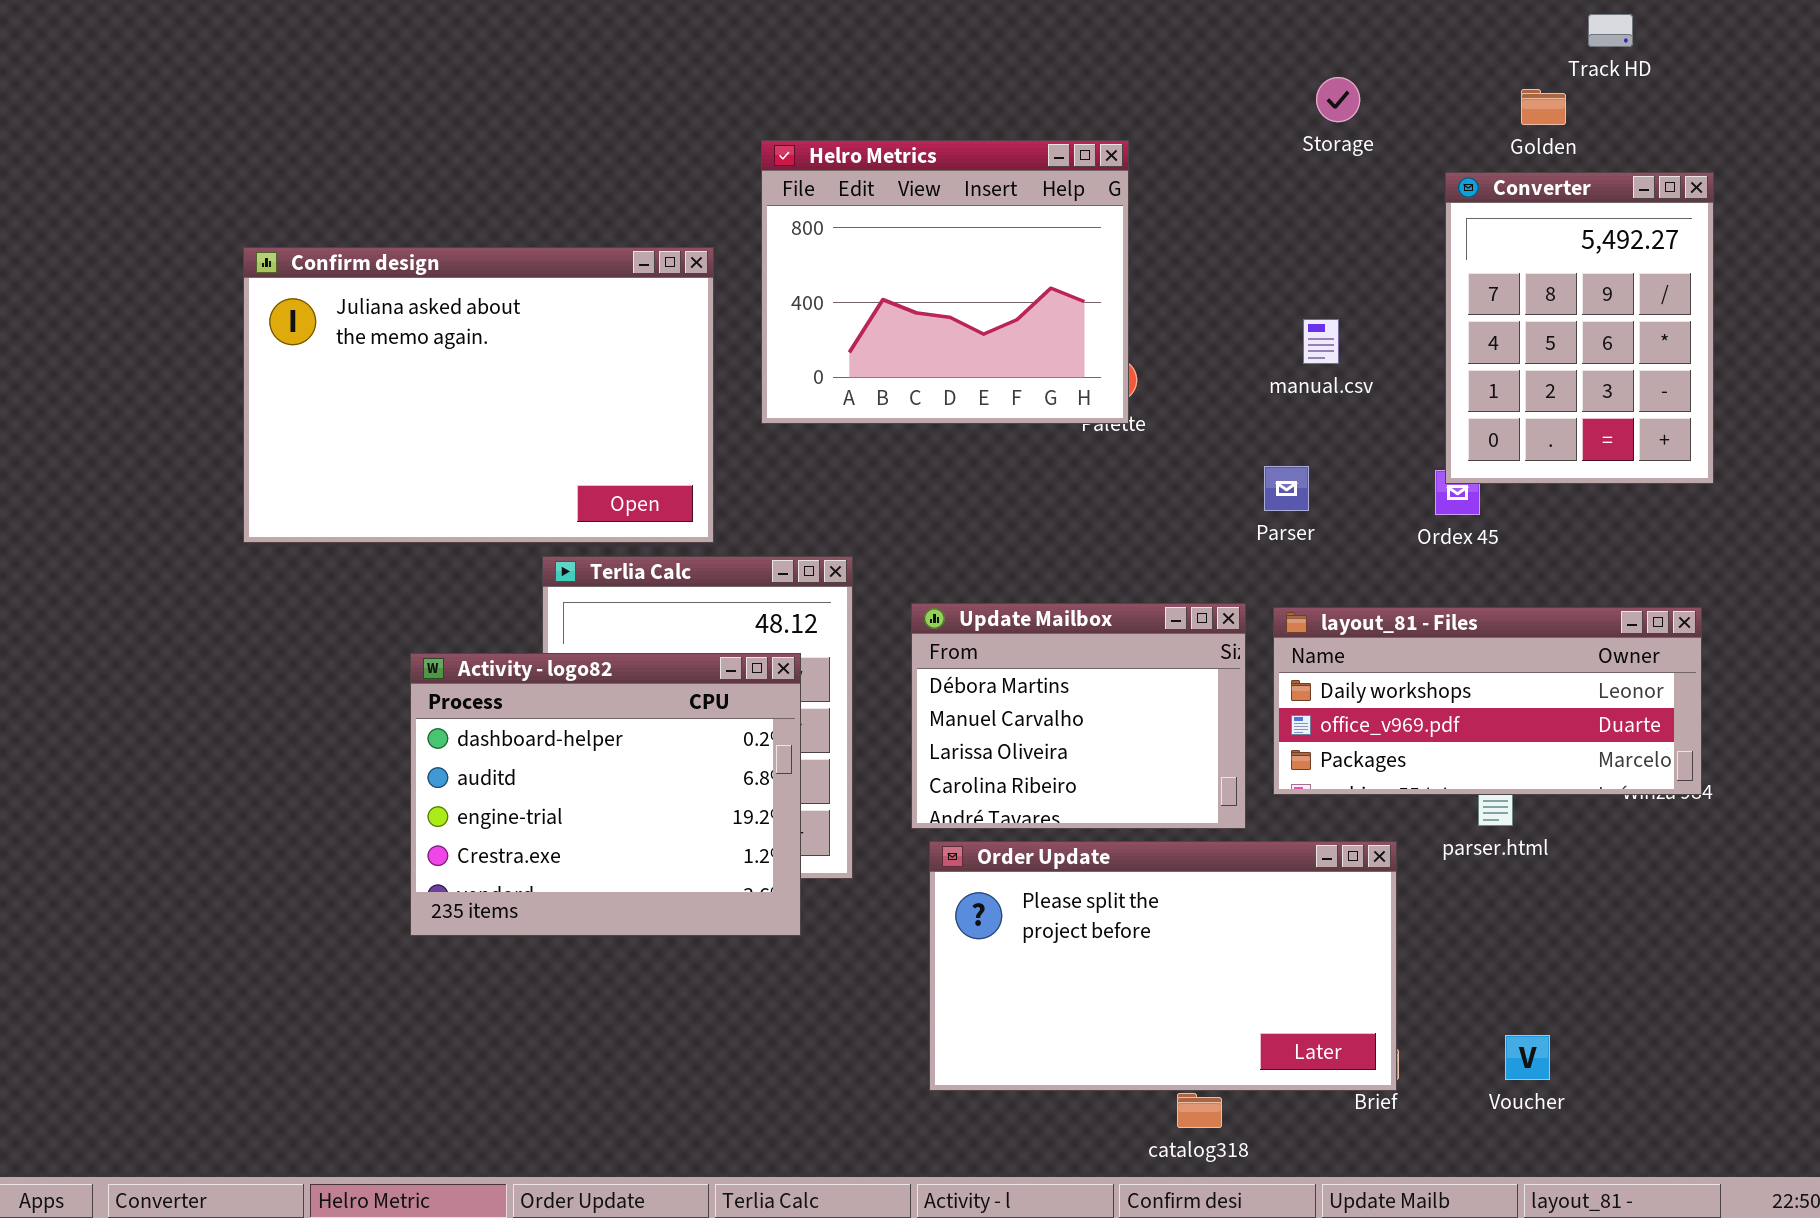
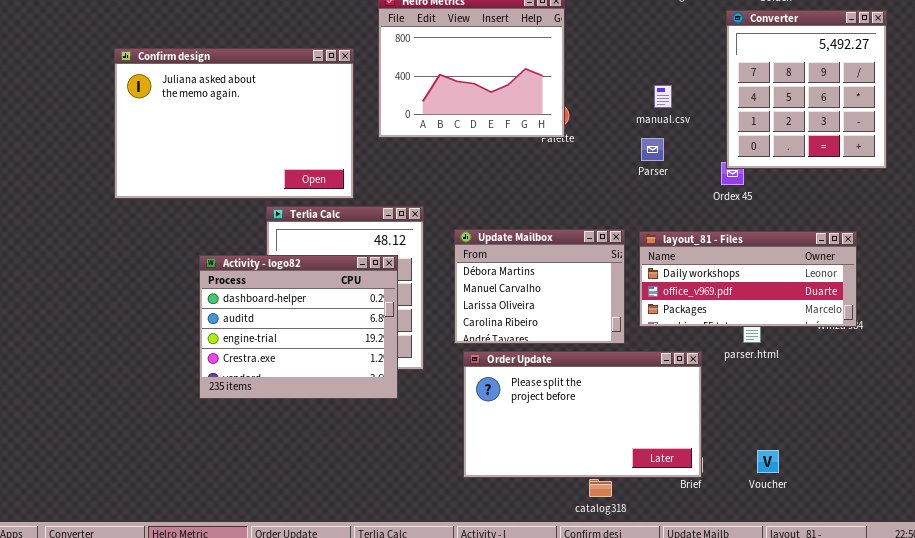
Converter: [1445,172,1714,484] -> [726,10,887,169], resized
Parser: [1264,466,1309,511] -> [641,138,664,161], moved

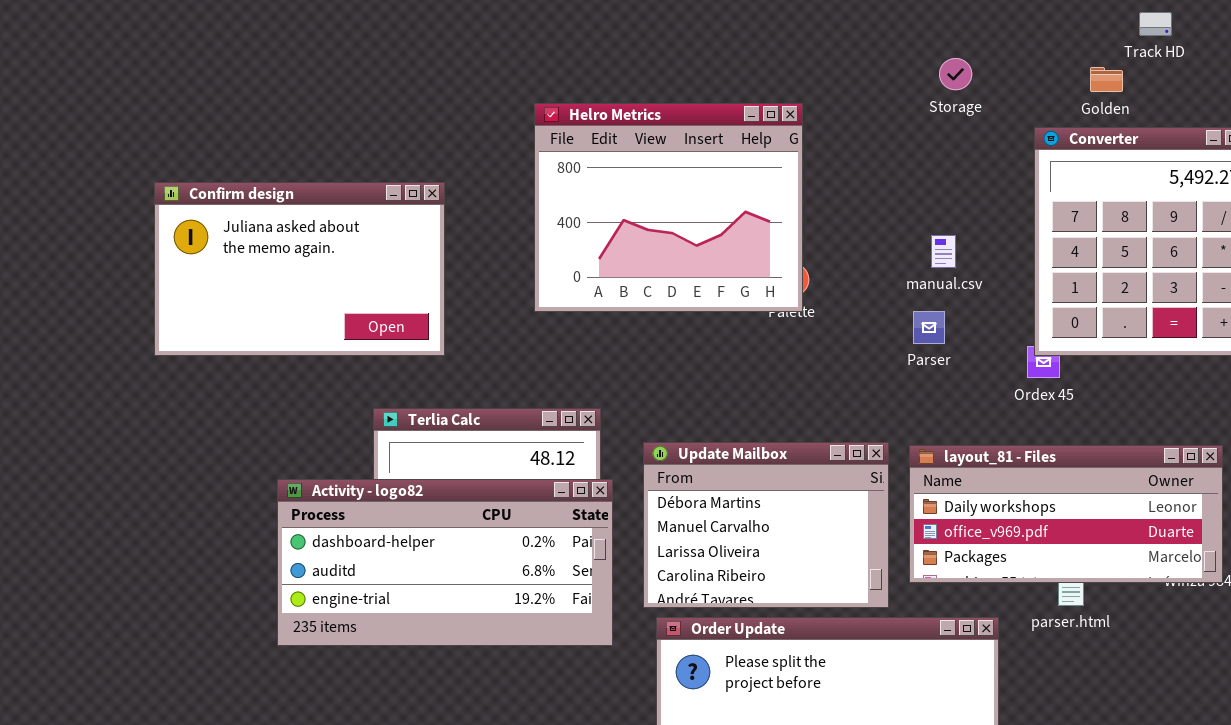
Confirm design: [114,48,354,199] -> [154,182,445,356], resized
Activity - logo82: [199,255,398,399] -> [277,479,613,646], resized

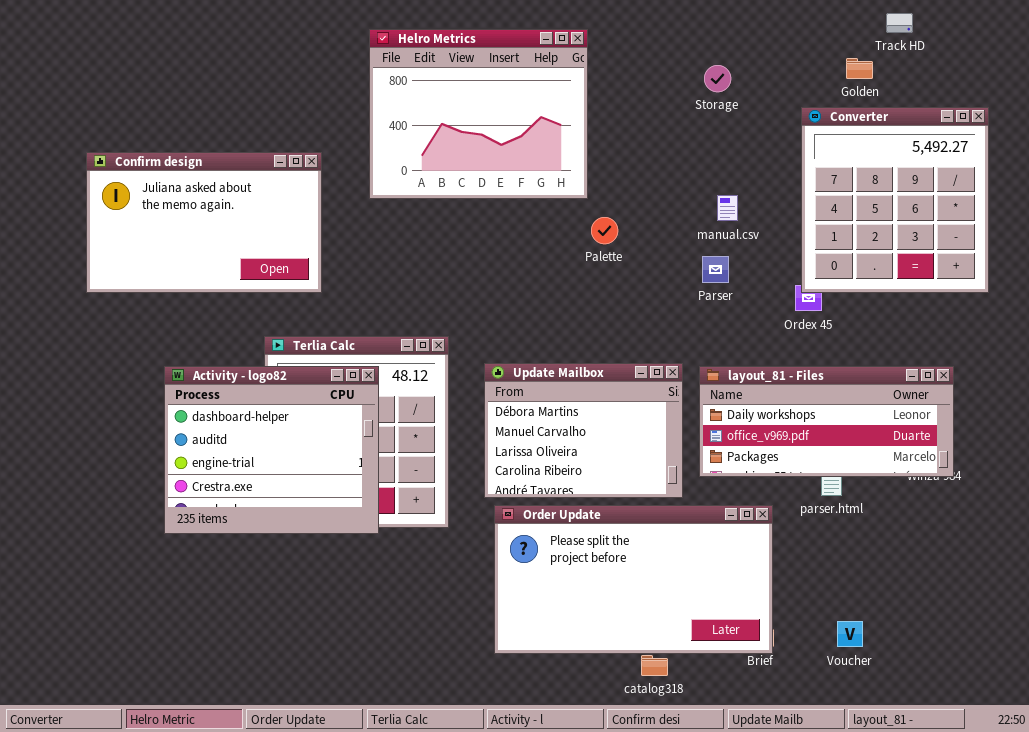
Storage: [939,58,972,90] -> [704,65,731,92], moved
Helro Metrics: [534,103,803,312] -> [369,29,588,199], moved
Activity - logo82: [277,479,613,646] -> [164,366,379,534], moved, resized

